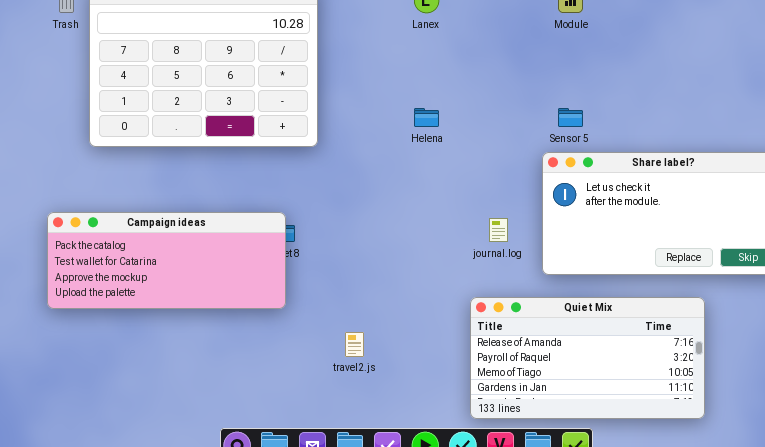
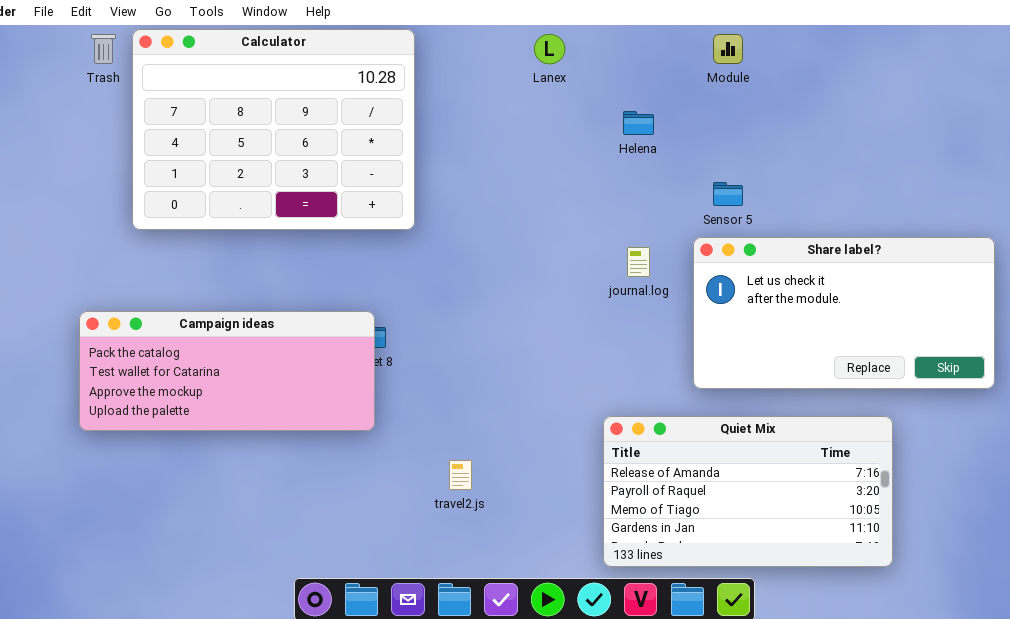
Helena: [414,108,439,127] -> [623,111,654,135], moved
journal.log: [489,218,508,242] -> [627,247,650,277], moved

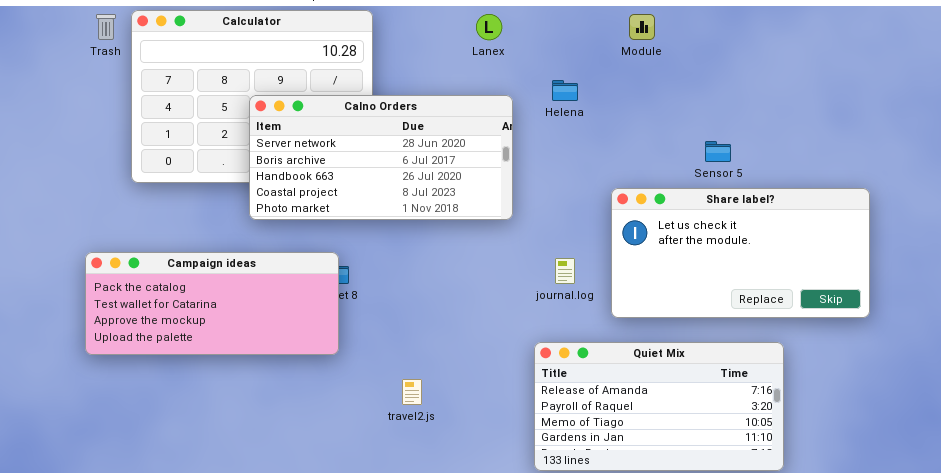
Calno Orders: none -> [249,95,513,220], opened
Sensor 5: [713,182,743,206] -> [705,141,731,162], moved
journal.log: [627,247,650,277] -> [555,258,575,284], moved

